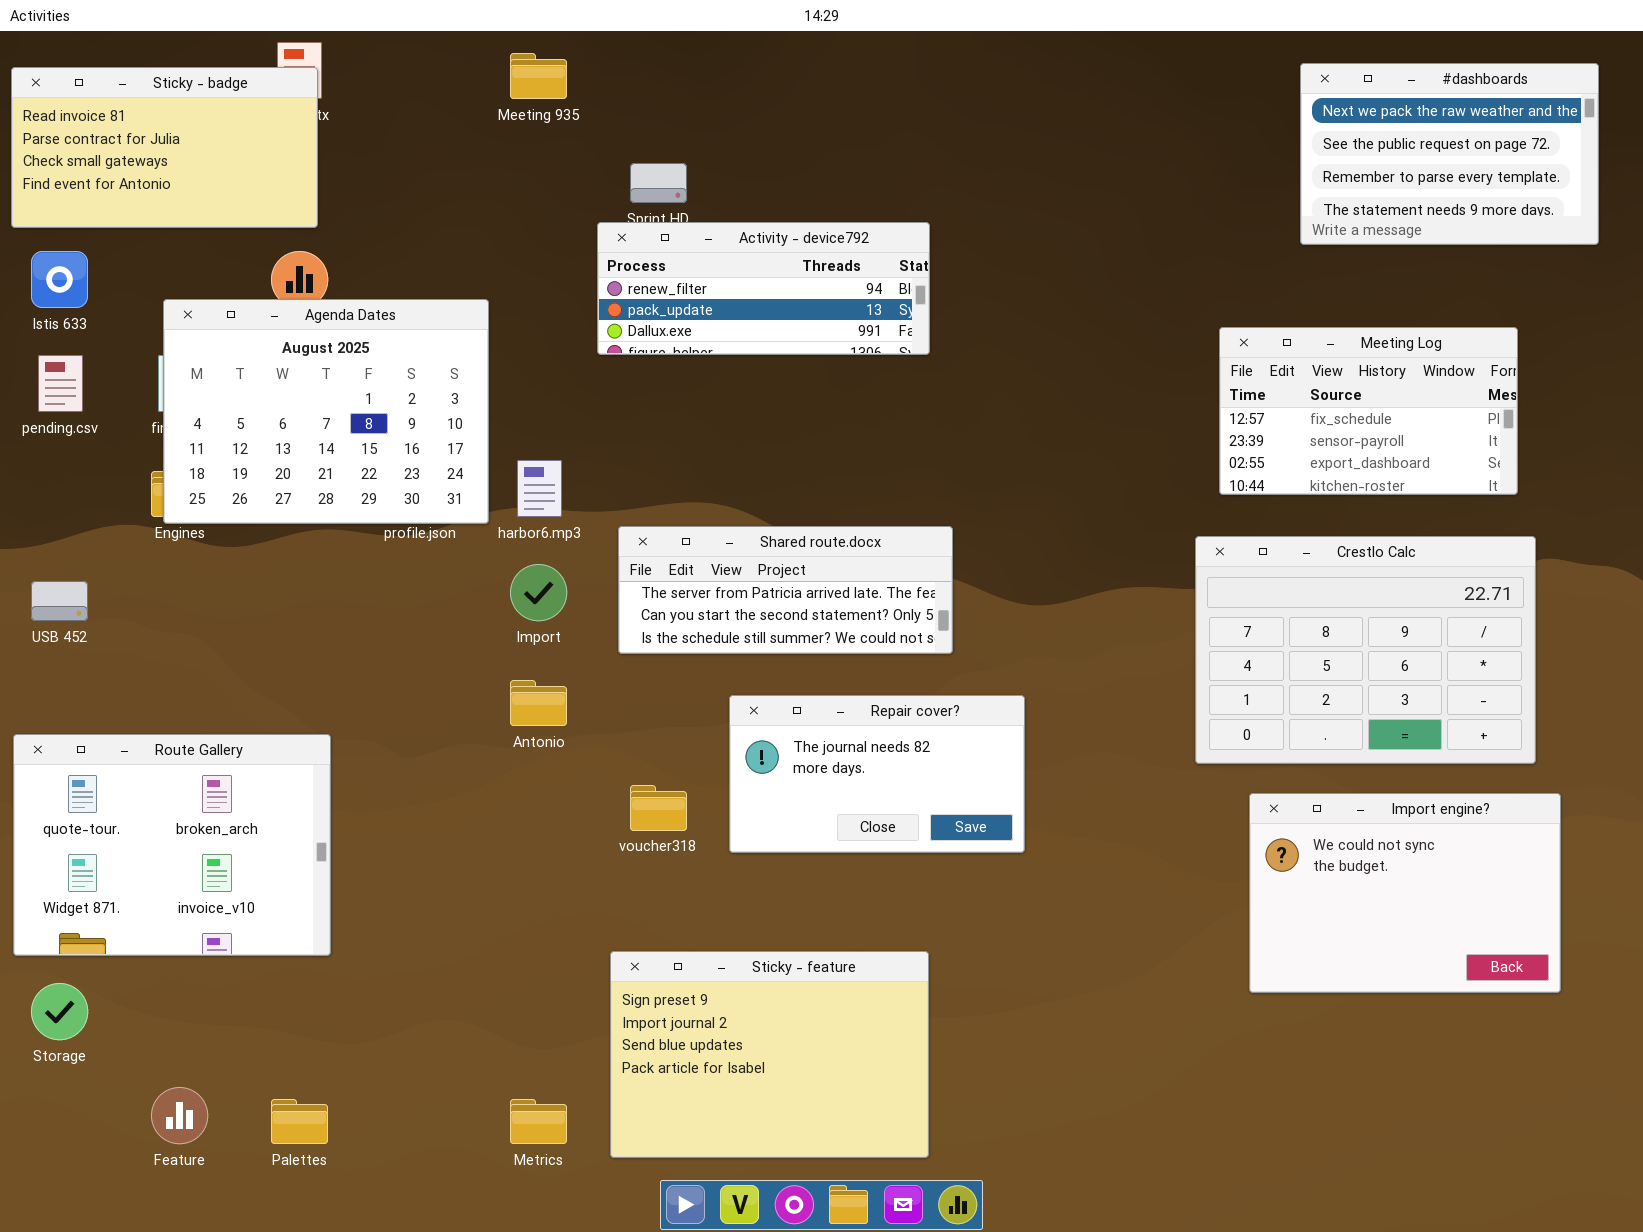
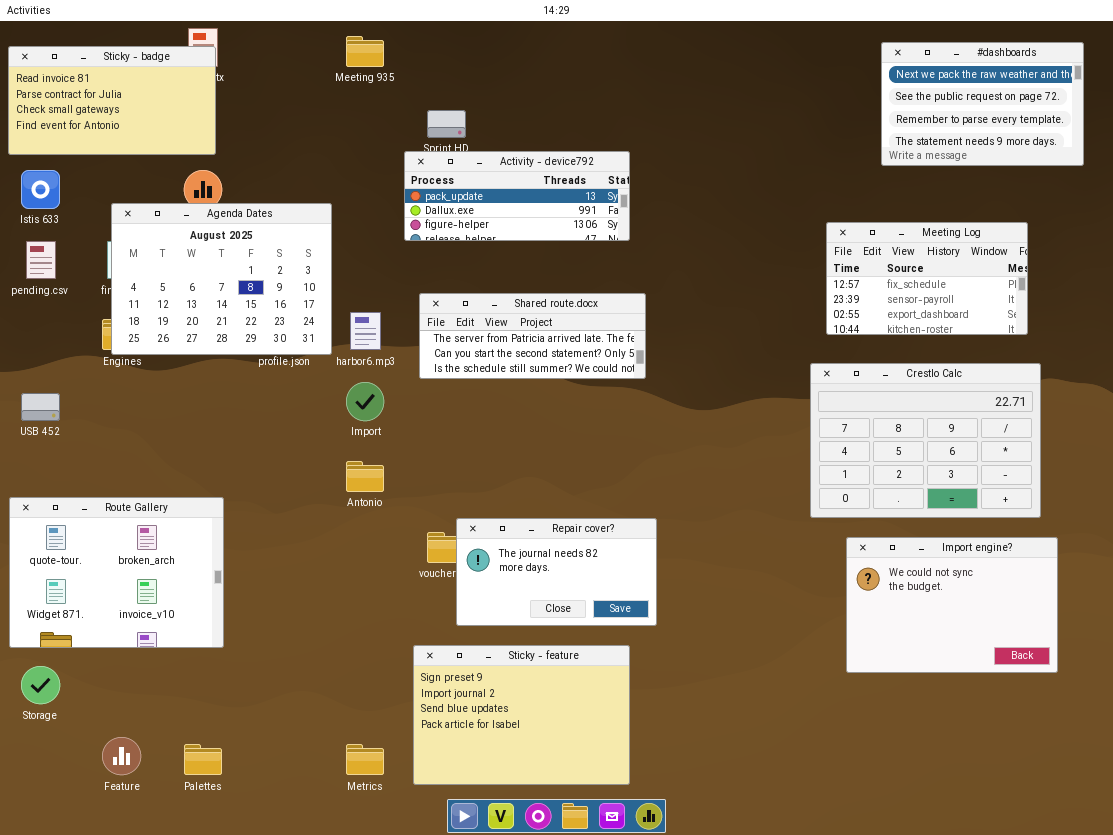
Activity - device792: [597,222,930,355] -> [404,151,630,241], scrolled down 1 row
Shared route.docx: [618,526,953,654] -> [419,293,646,379], moved
Repair cover?: [729,695,1025,853] -> [456,518,657,626], moved

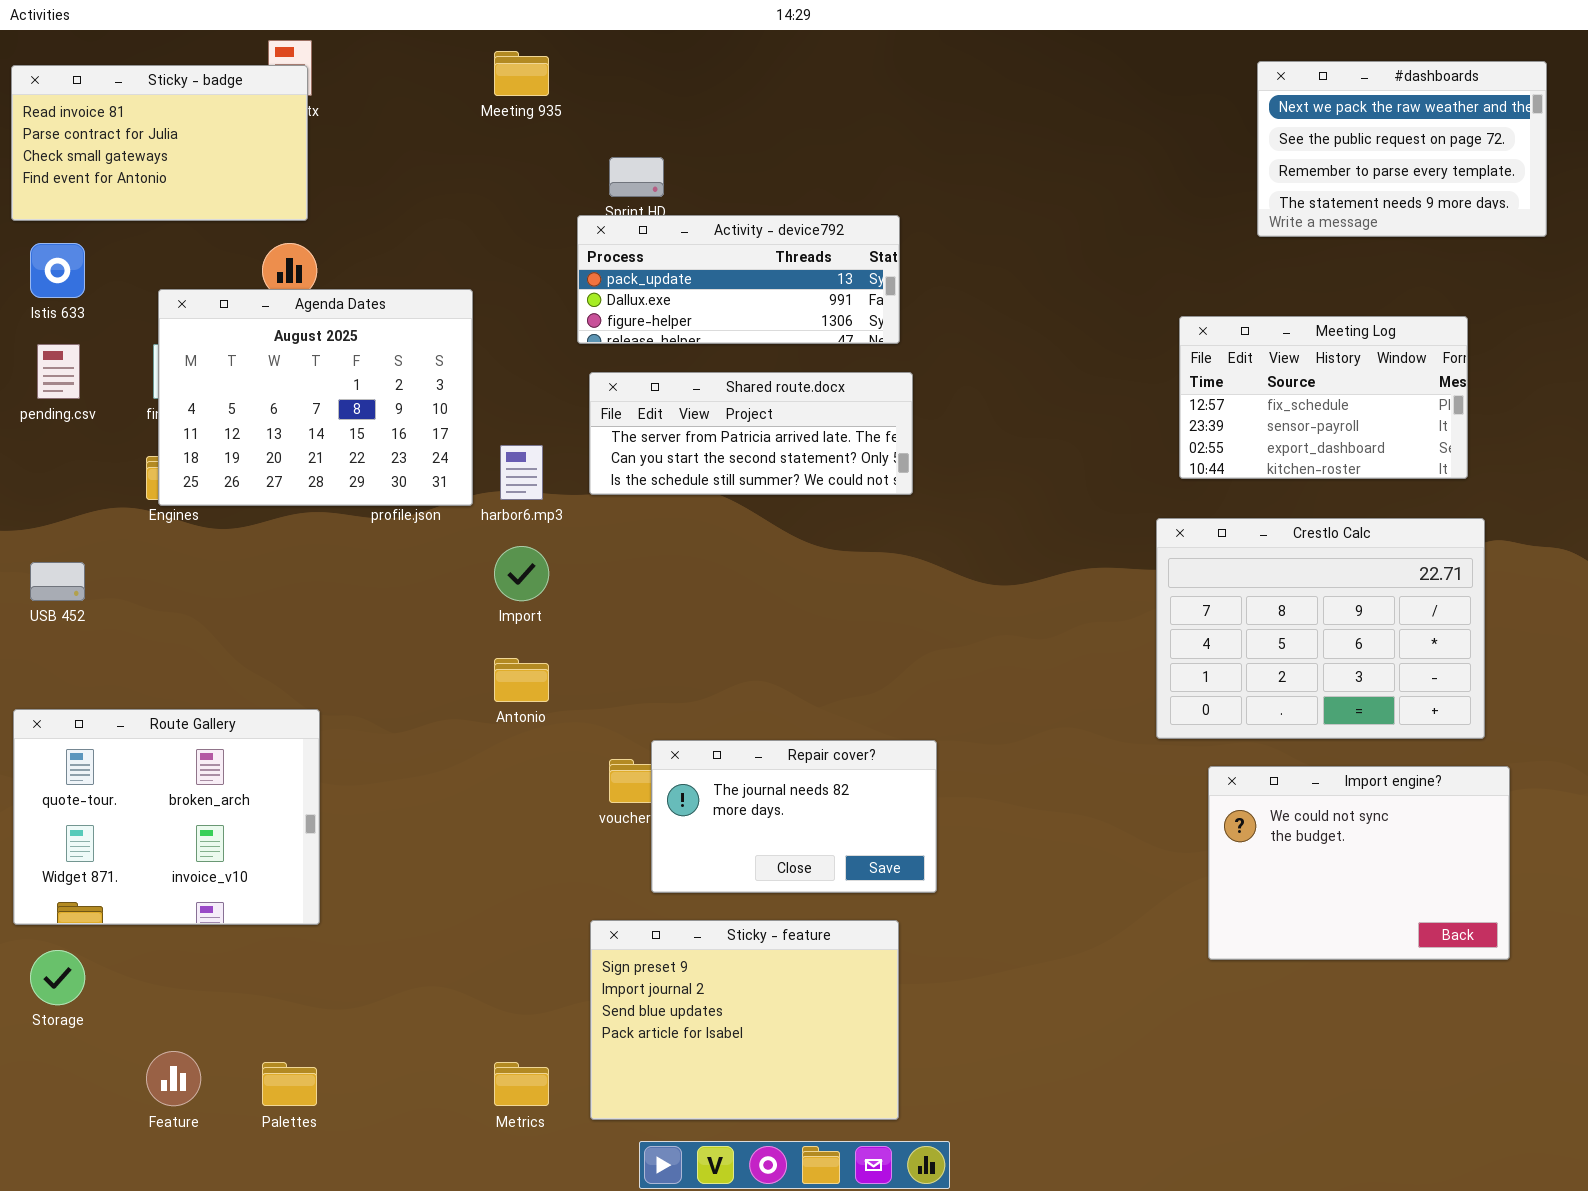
Shared route.docx: [419,293,646,379] -> [589,372,913,495], moved

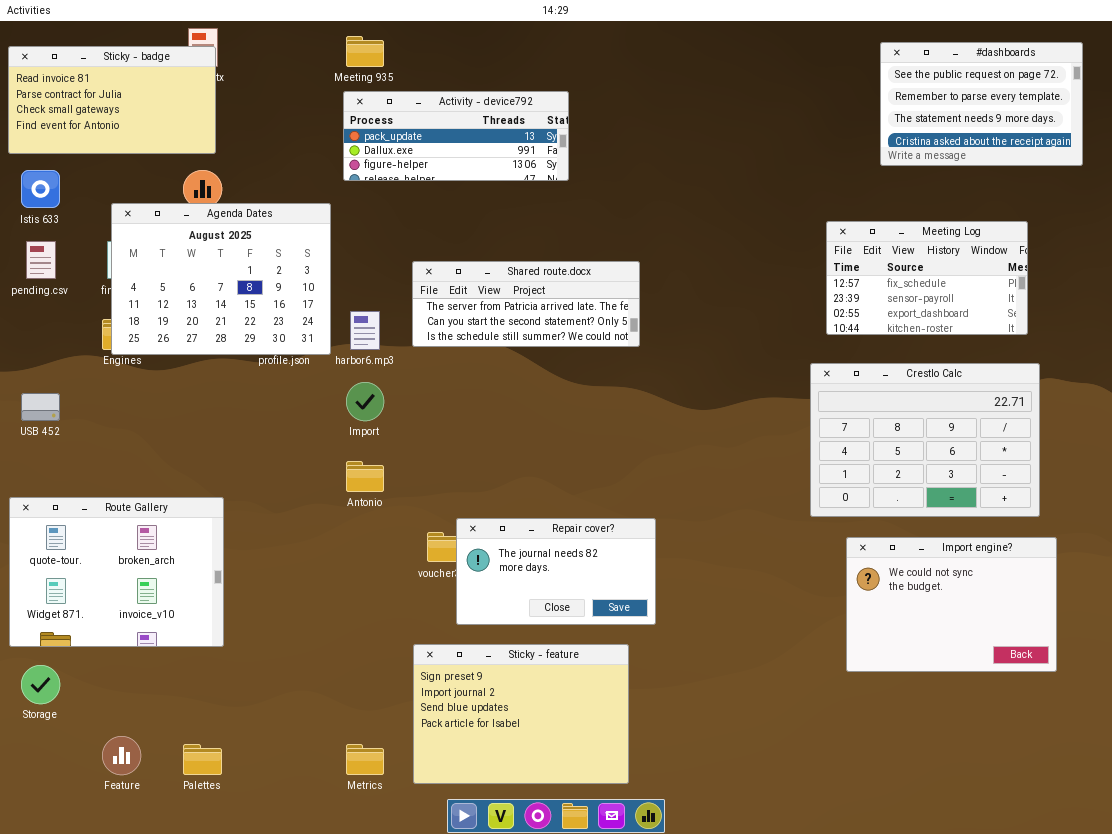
#dashboards: [1257,61,1547,237] -> [880,42,1083,166], scrolled down 1 row
Activity - device792: [577,215,900,344] -> [343,91,569,181], moved

